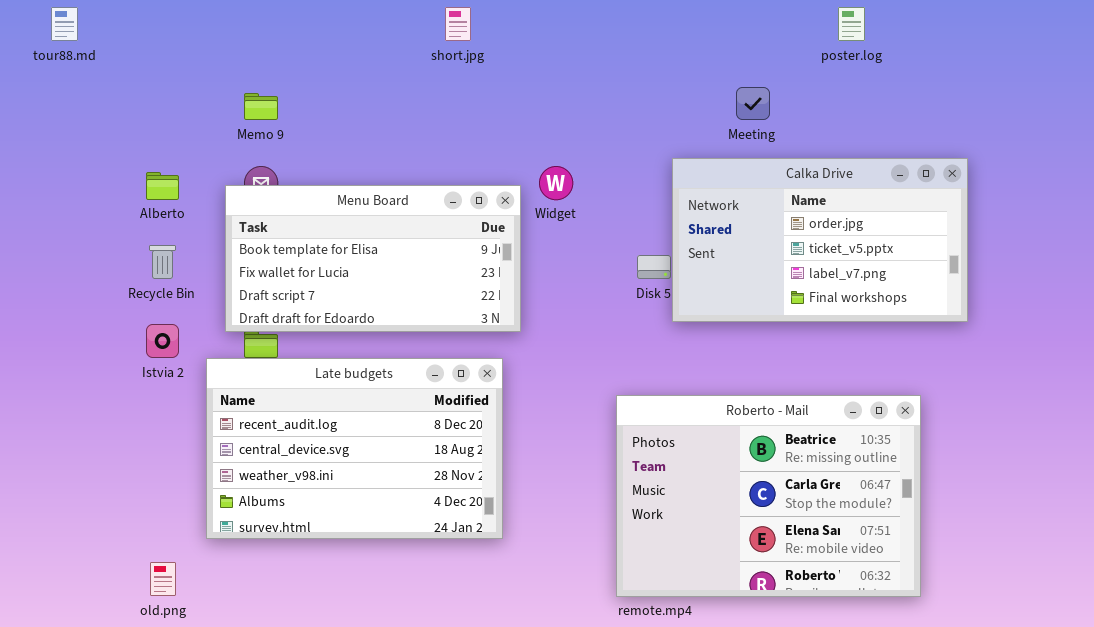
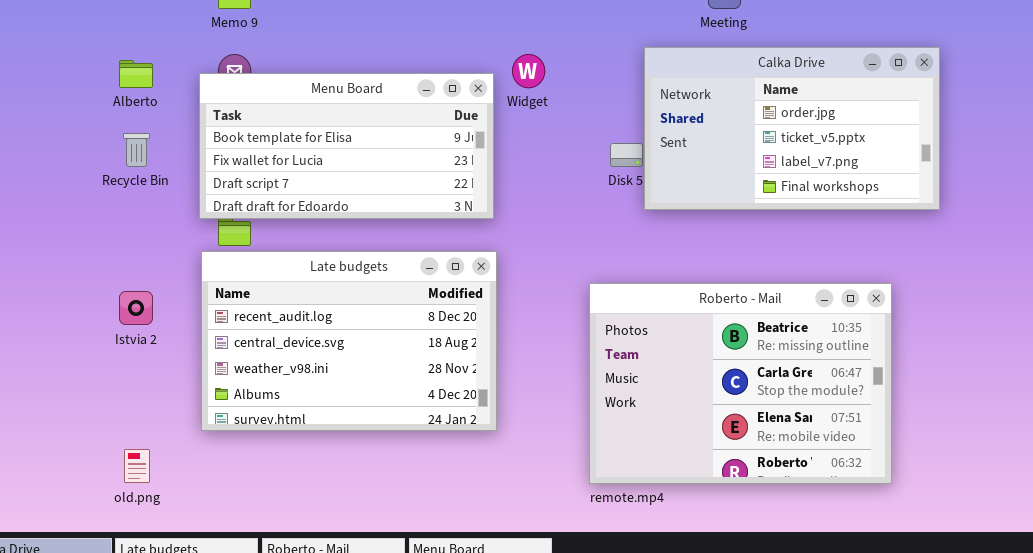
Istvia 2: [146,324,179,358] -> [119,291,153,325], moved
Late budgets: [206,358,503,539] -> [201,251,497,431], moved

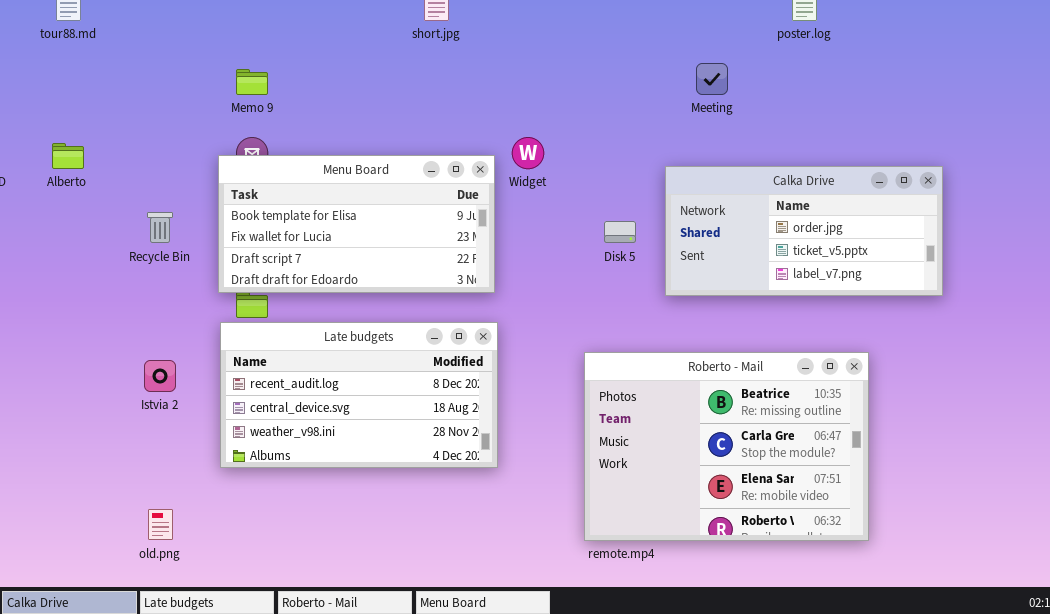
Calka Drive: [644,47,940,210] -> [665,166,943,296], moved, resized
Alberto: [119,60,153,88] -> [52,143,84,169], moved
Late budgets: [201,251,497,431] -> [220,322,498,468], resized

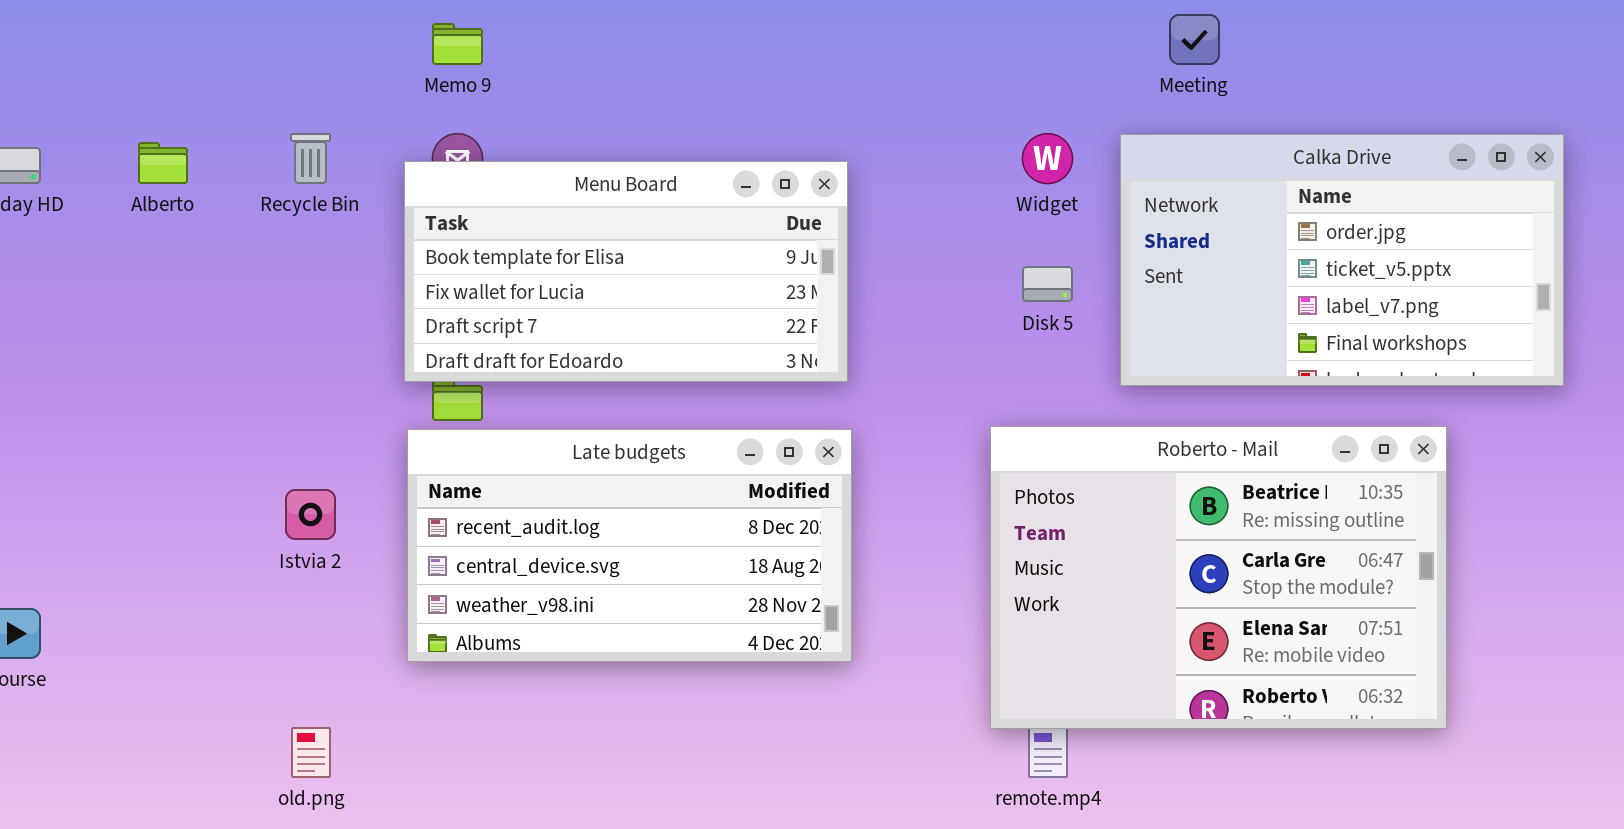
Widget: [512,137,544,169] -> [1022,133,1073,184], moved
Calka Drive: [665,166,943,296] -> [1120,134,1564,386], resized
Recycle Bin: [147,212,173,243] -> [290,133,331,184], moved
Roberto - Mail: [584,352,869,541] -> [990,426,1447,729], moved

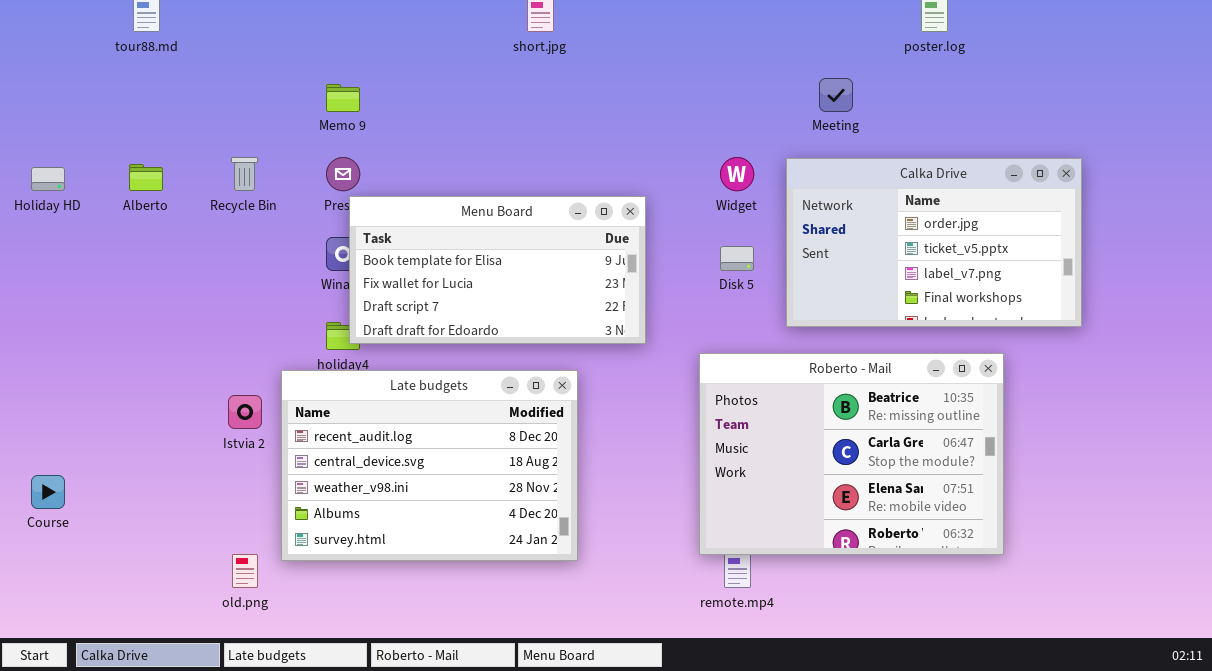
Menu Board: [404,161,848,382] -> [349,196,646,344], moved
Late budgets: [407,429,852,662] -> [281,370,578,561], moved, resized

